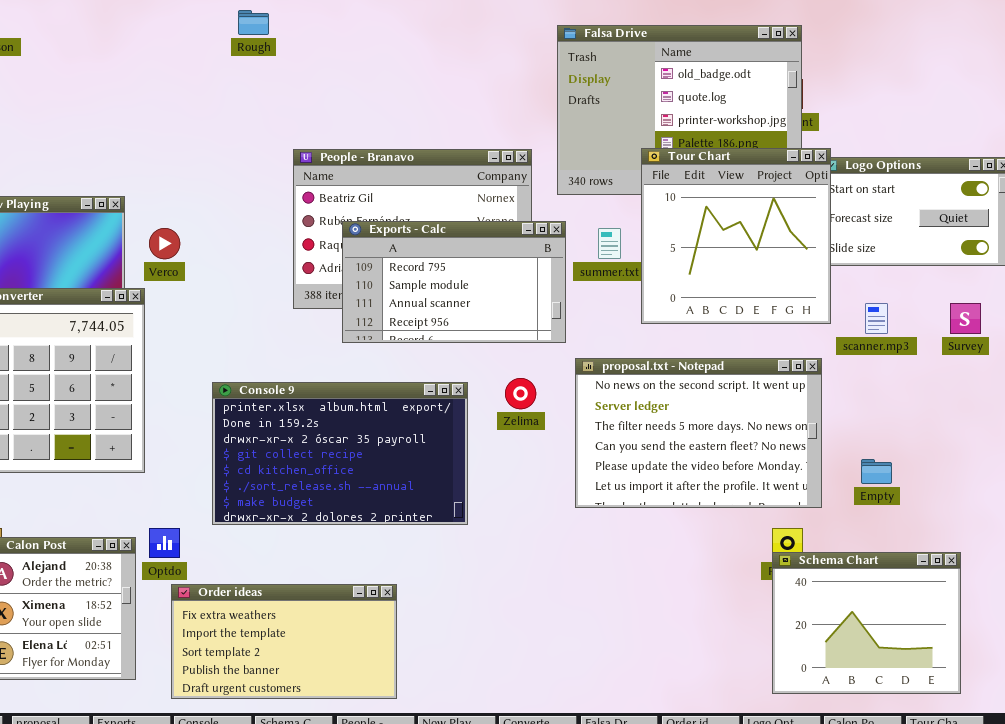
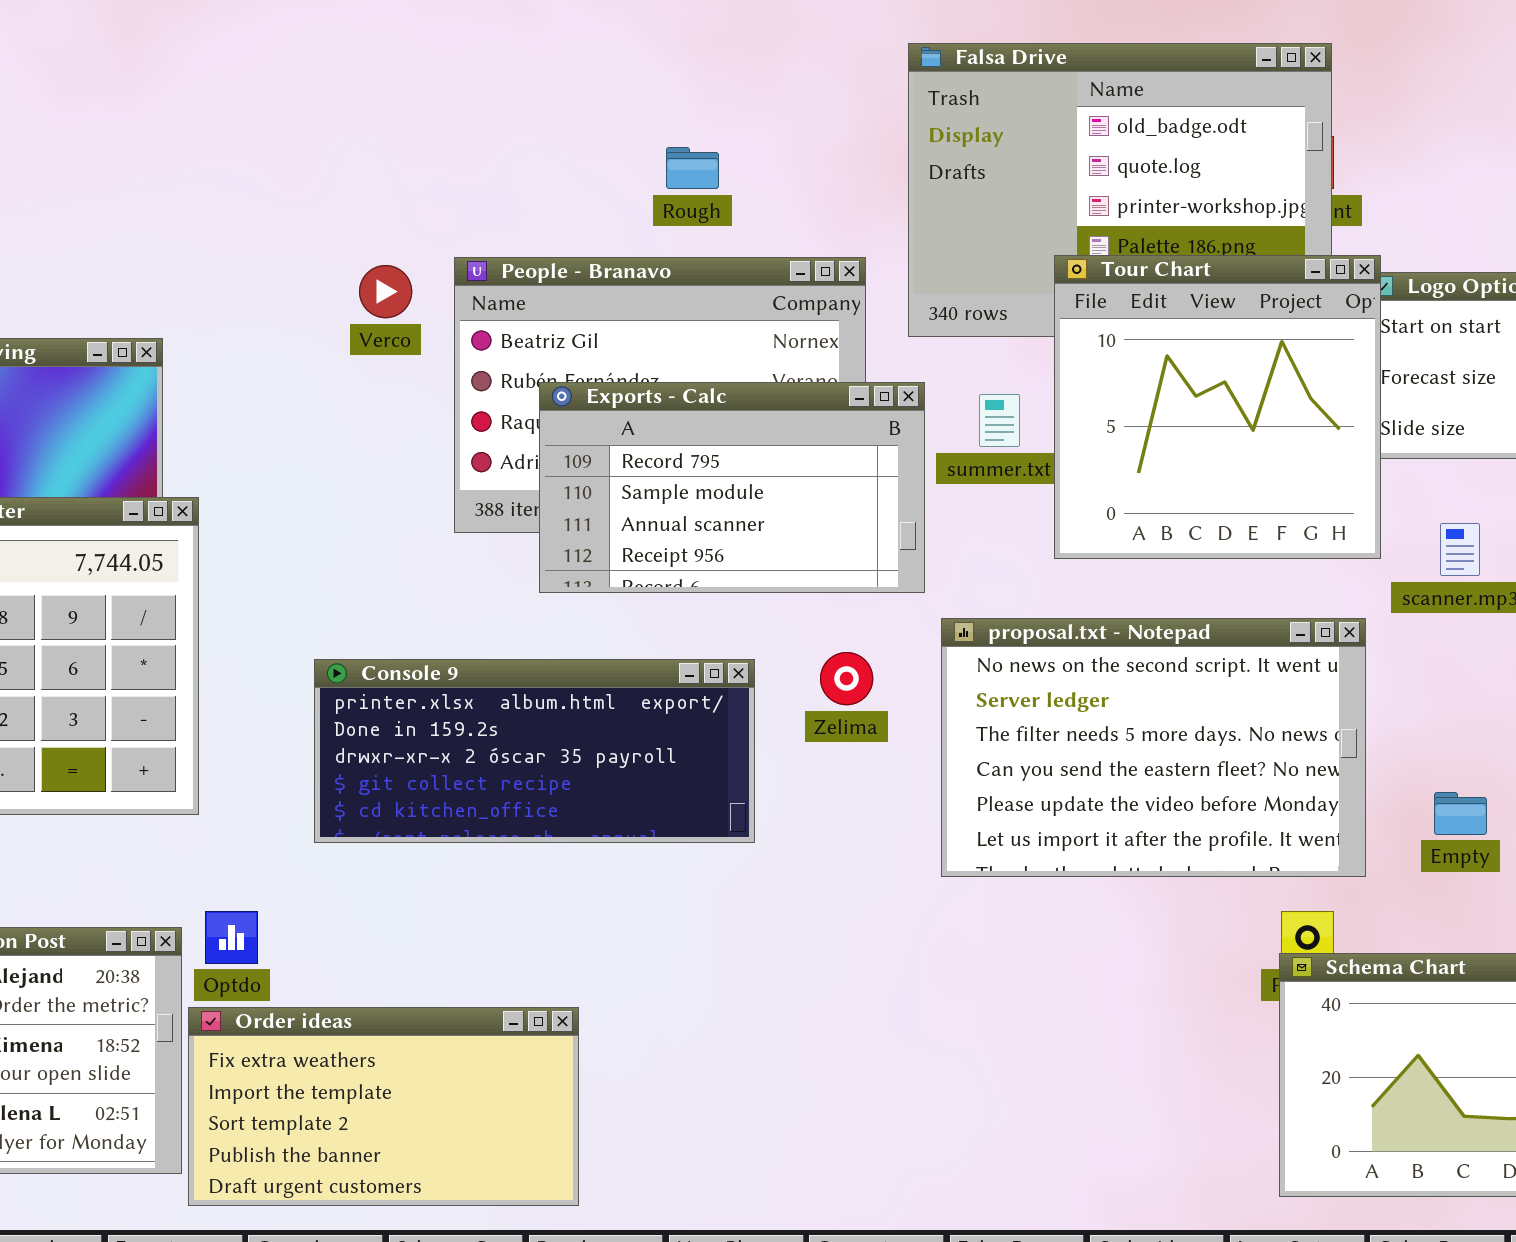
Rough: [238,10,269,35] -> [666,147,719,189], moved
Verco: [149,228,180,259] -> [359,265,412,318], moved
Console 9: [212,382,468,525] -> [314,659,755,843], resized
Order ideas: [171,584,397,699] -> [188,1007,579,1206], moved

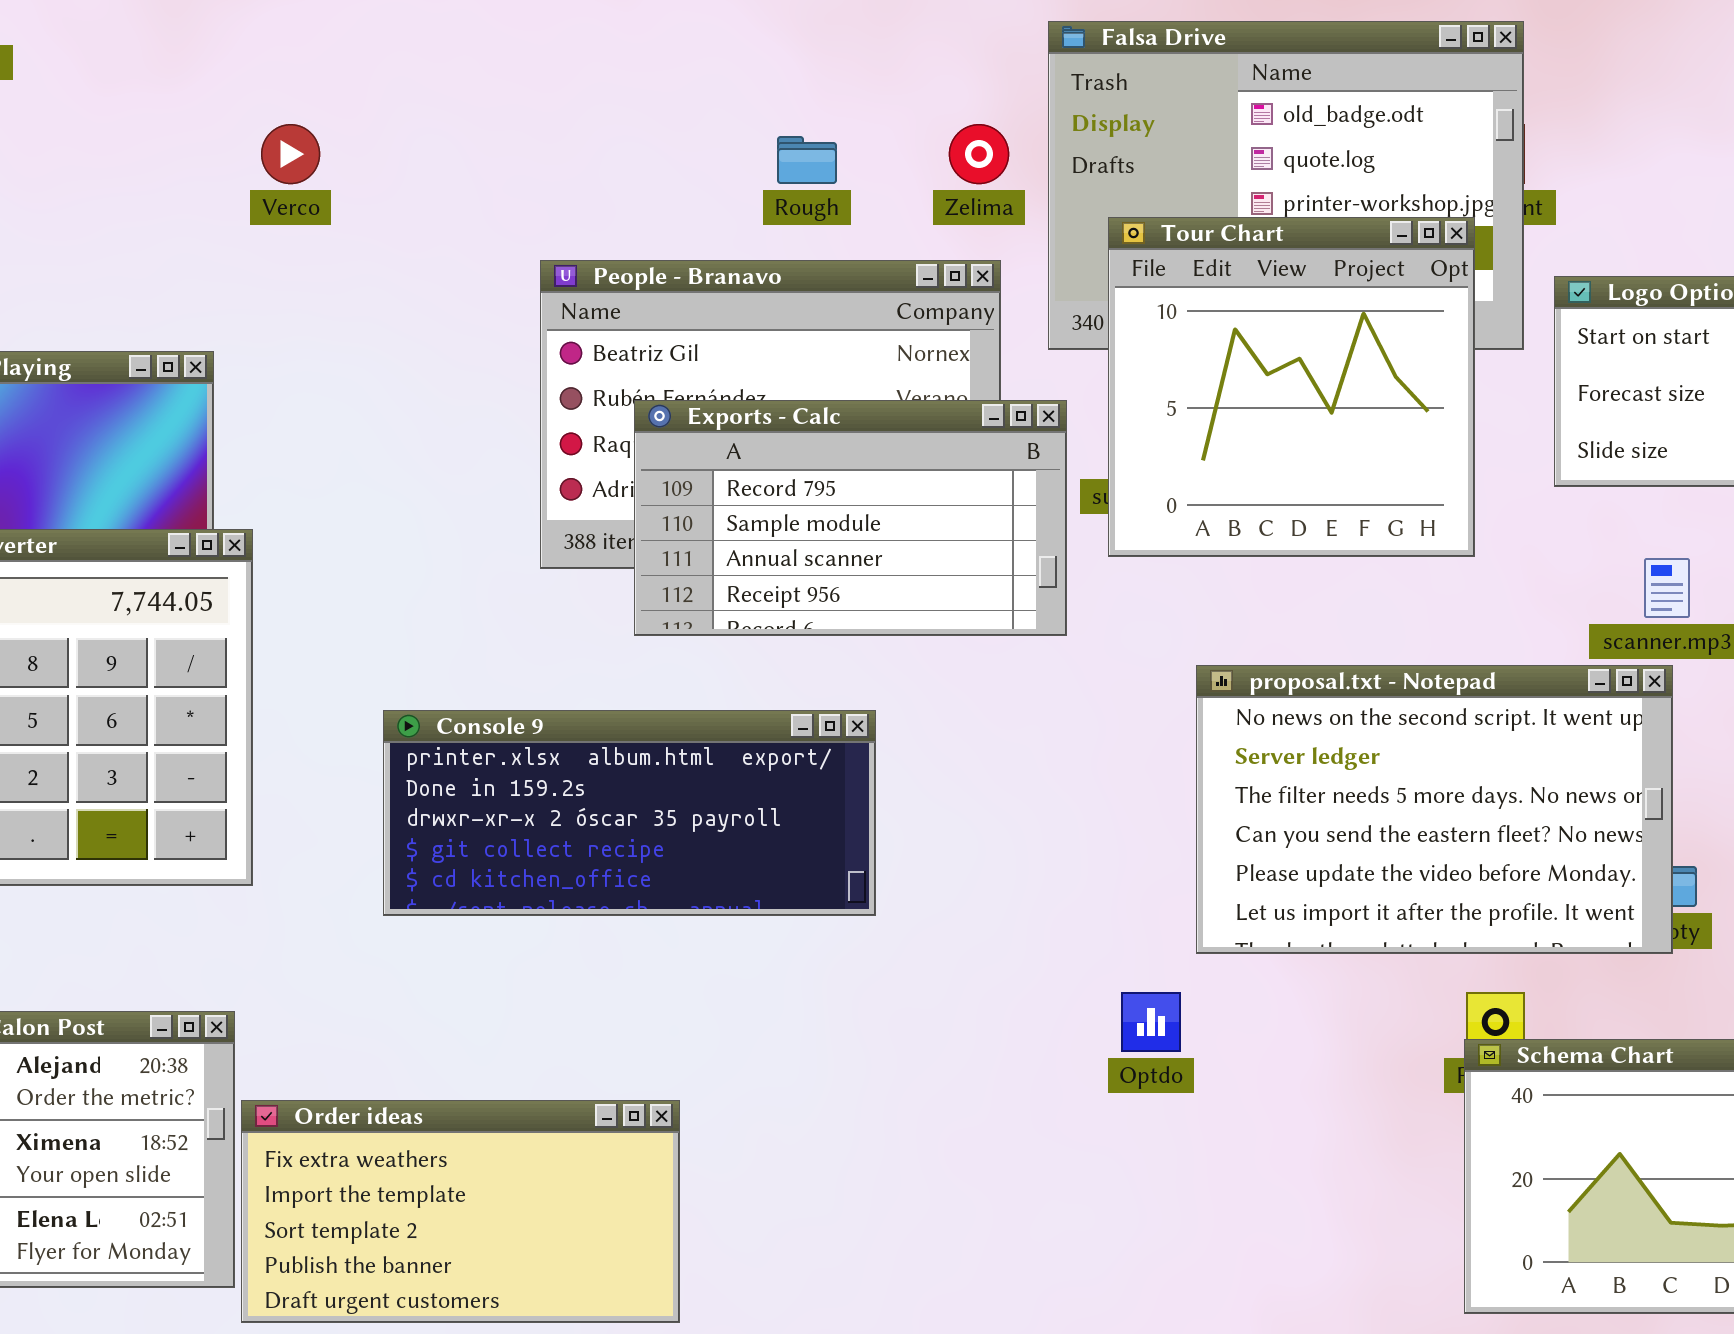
Tour Chart: [1054,255,1381,559] -> [1108,217,1475,557], moved
Verco: [359,265,412,318] -> [261,124,320,184], moved
proposal.txt - Notepad: [941,618,1366,877] -> [1196,665,1673,954], moved
Zelima: [820,652,873,705] -> [949,124,1009,184], moved
Optdo: [205,911,258,964] -> [1121,992,1181,1052], moved

